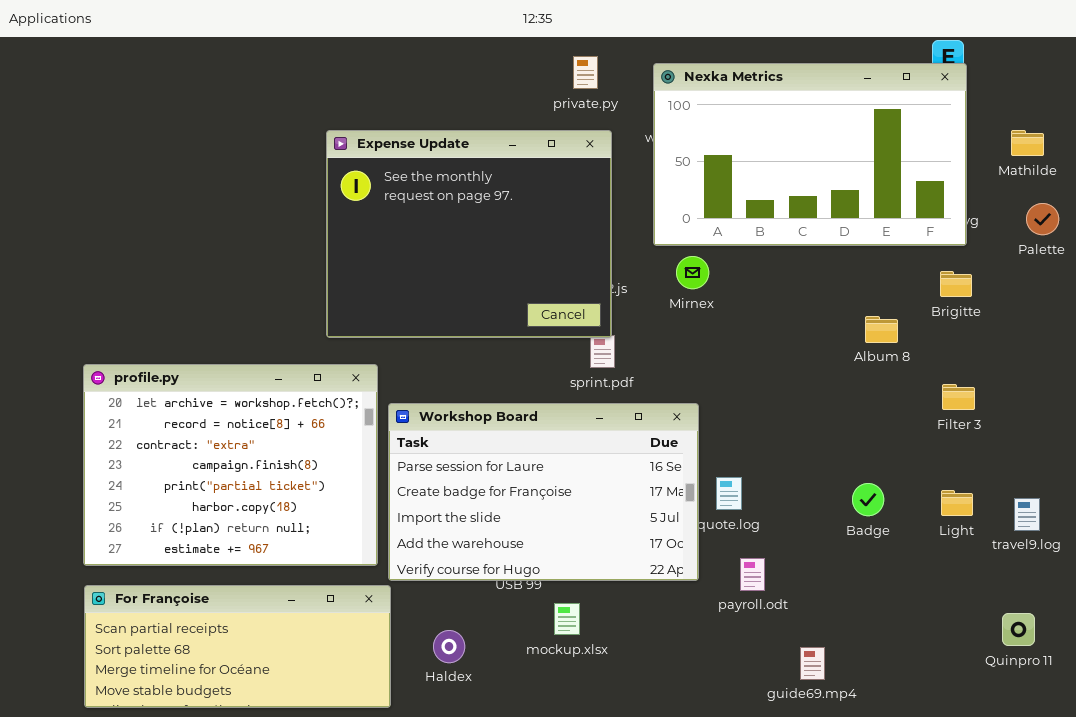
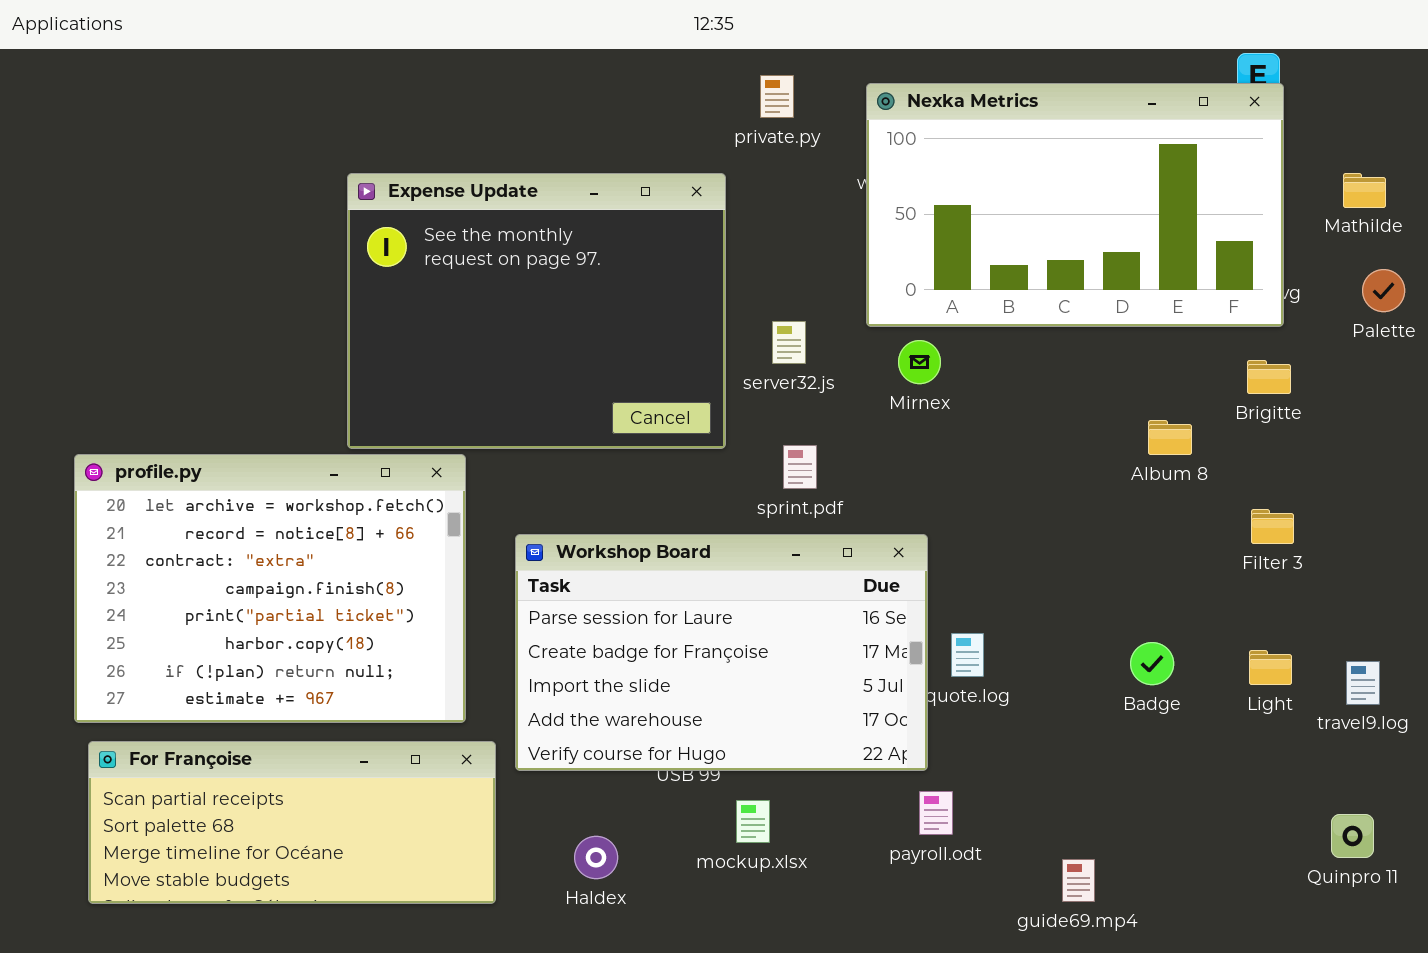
Expense Update: [326,130,612,338] -> [347,173,726,449], moved
profile.py: [83,364,378,566] -> [74,454,466,723], moved
payroll.odt: [740,558,765,591] -> [919,791,953,835], moved
For Françoise: [84,585,391,708] -> [88,741,496,904], moved

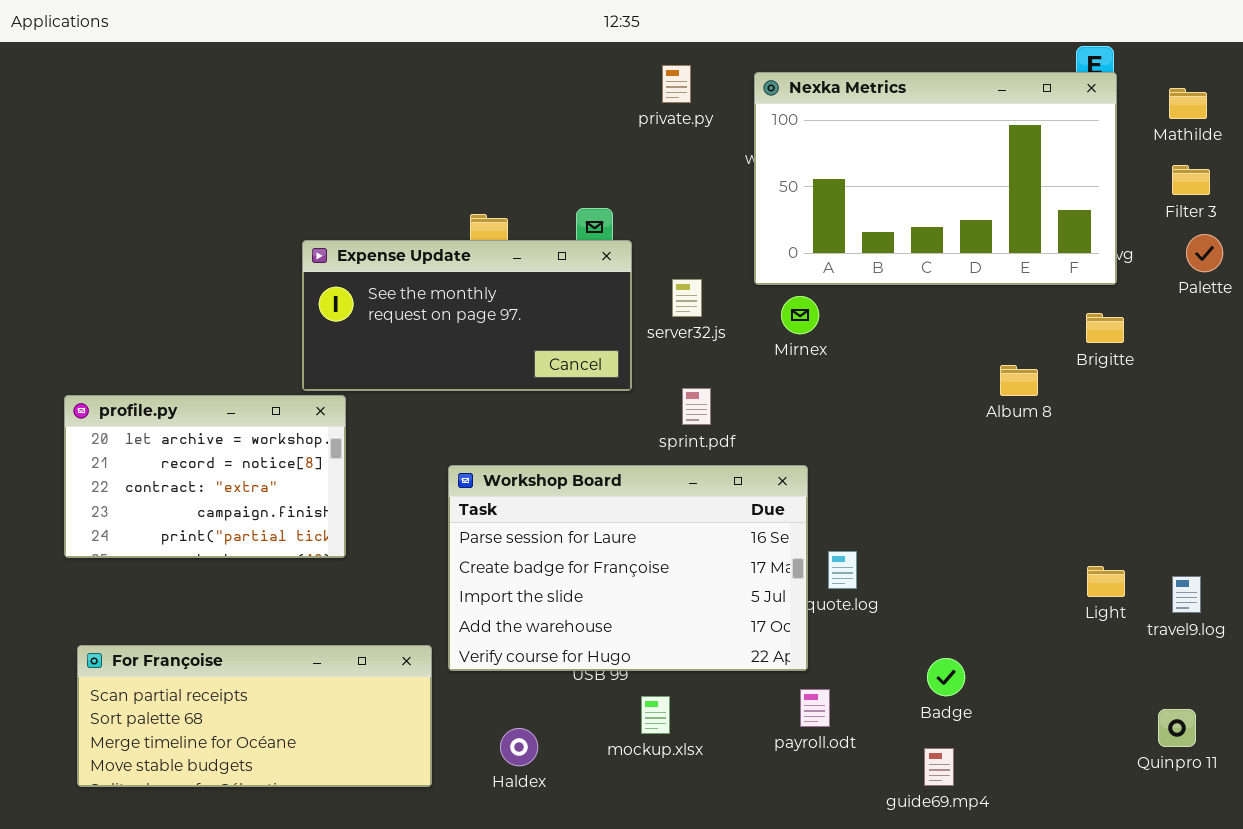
Expense Update: [347,173,726,449] -> [302,240,632,391], resized
Mathilde: [1343,173,1386,208] -> [1169,88,1207,119], moved
profile.py: [74,454,466,723] -> [64,395,346,558], resized
Filter 3: [1251,509,1294,544] -> [1172,165,1210,195], moved
Badge: [1130,642,1174,685] -> [927,658,965,696], moved

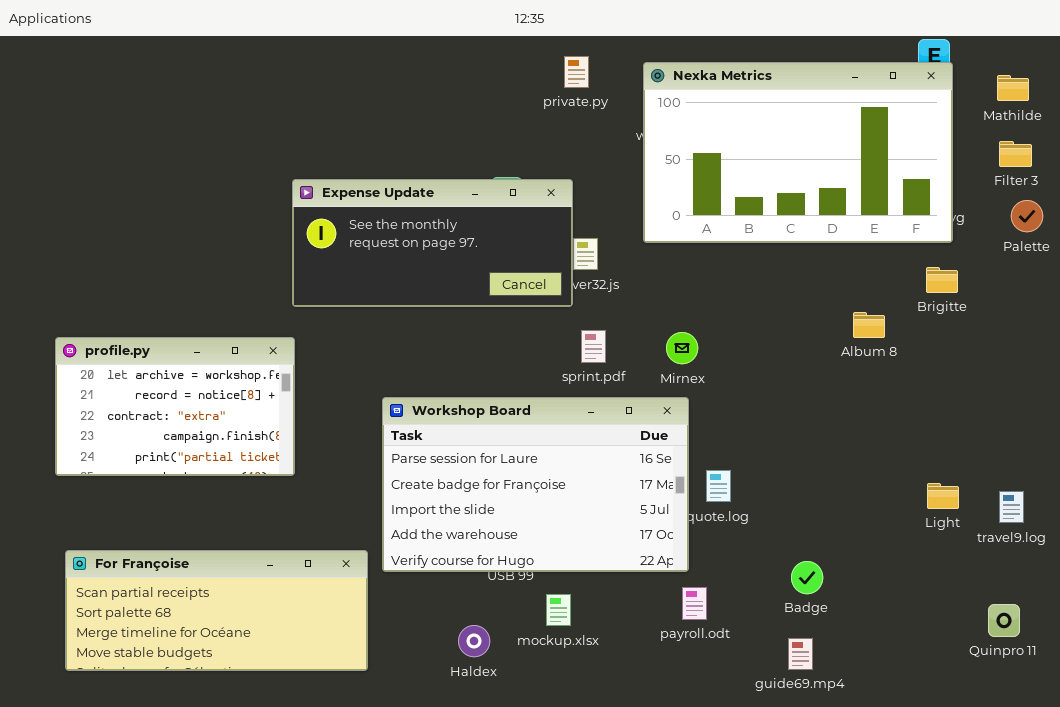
Expense Update: [302,240,632,391] -> [292,179,573,307], moved
Mirnex: [781,296,819,334] -> [666,332,698,364], moved
Haldex: [500,728,538,766] -> [458,625,490,657], moved

